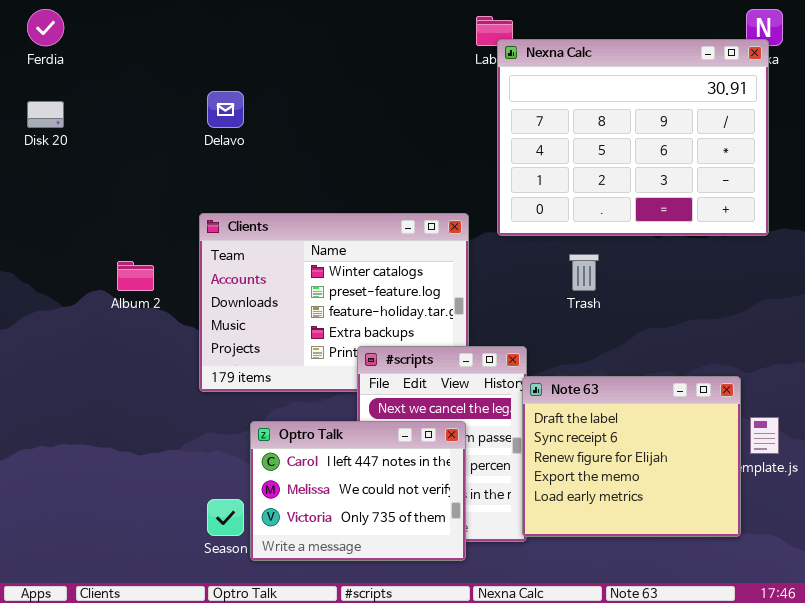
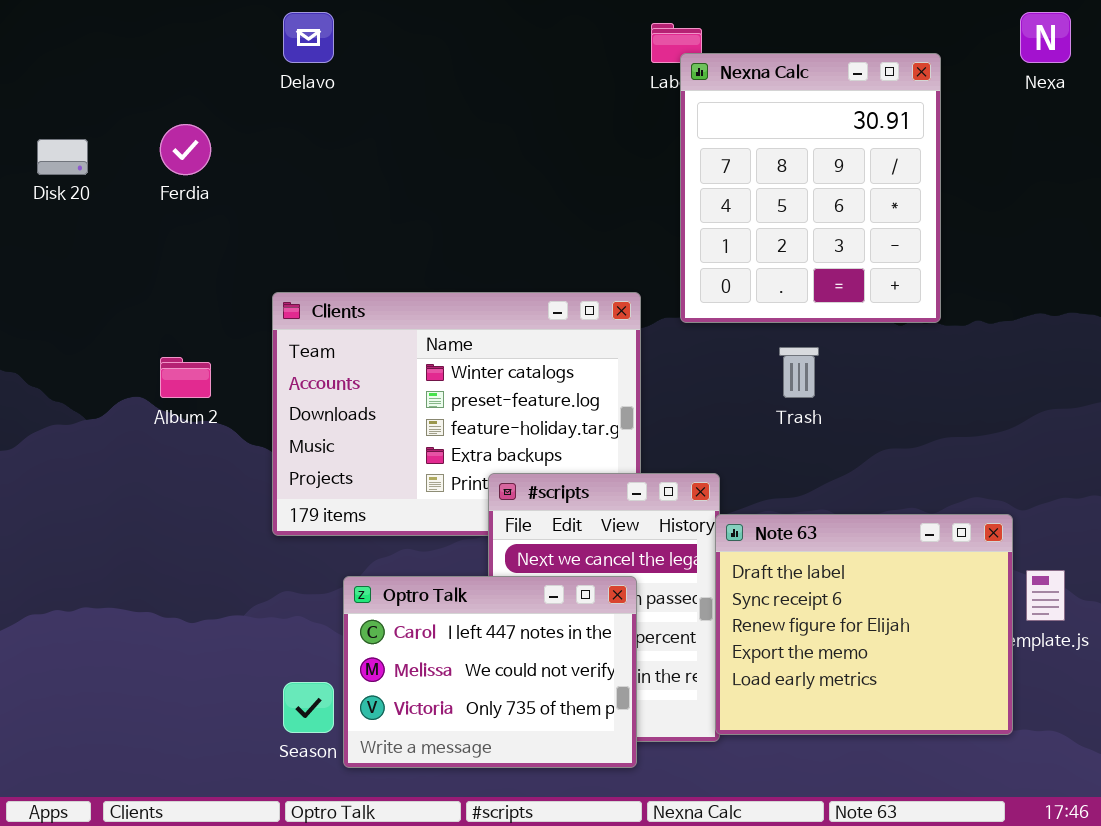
Ferdia: [27,9,64,46] -> [160,124,211,175], moved
Nexna Calc: [497,39,769,236] -> [680,53,941,323], resized
Delavo: [207,91,244,128] -> [283,12,334,63], moved

